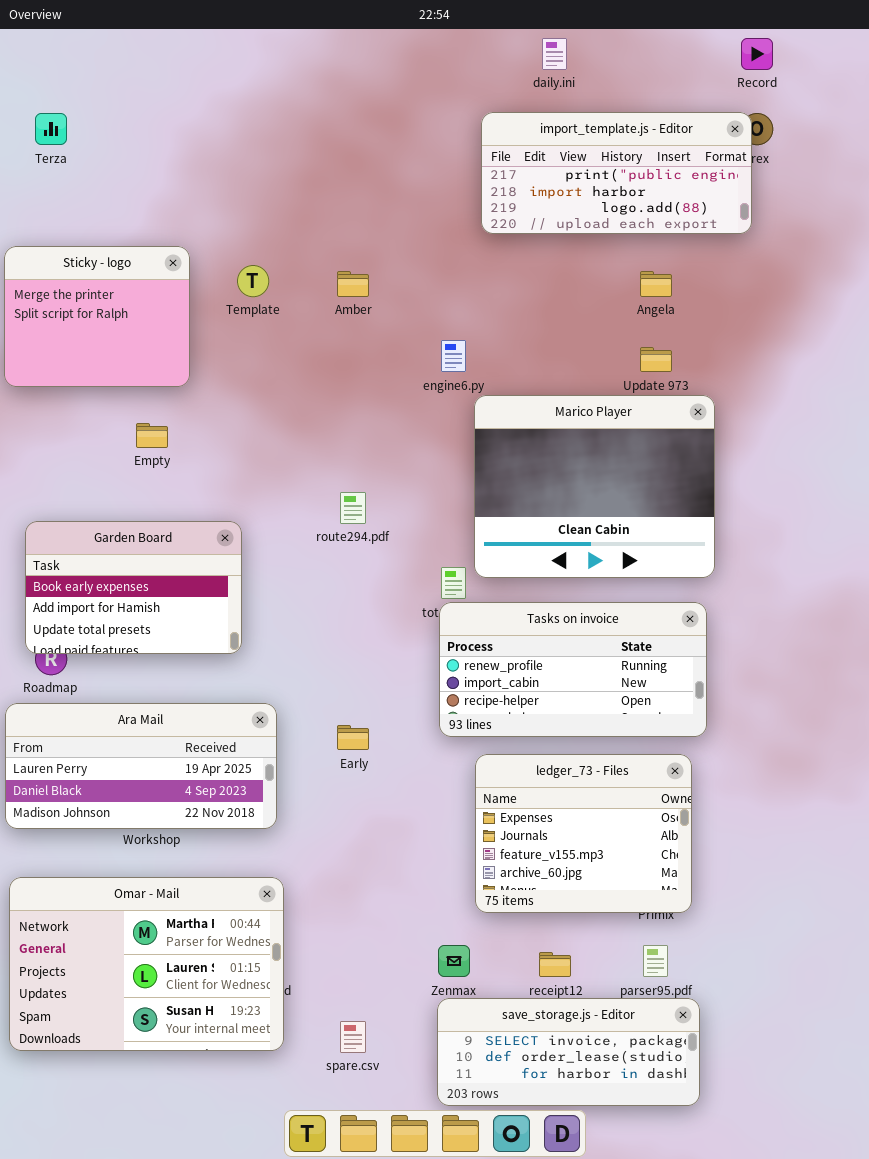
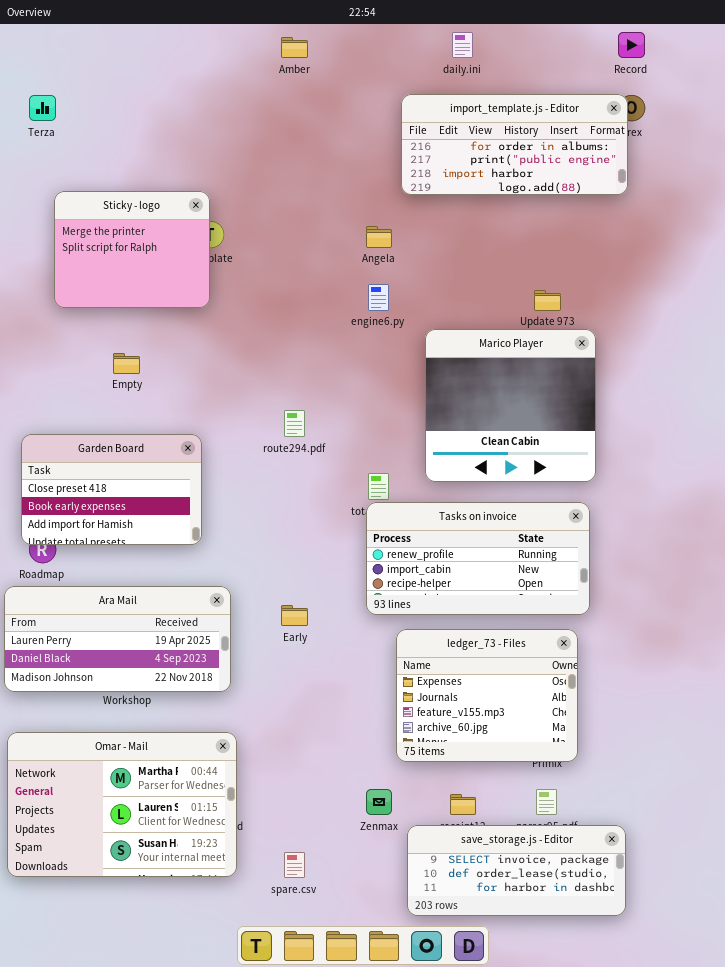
import_template.js - Editor: [481,112,752,234] -> [401,94,628,195], scrolled up 1 row
Sticky - logo: [4,246,190,387] -> [54,191,210,308], moved
Amber: [337,271,369,297] -> [281,37,308,58], moved
Angela: [640,271,672,297] -> [366,226,392,248], moved
Marico Player: [474,395,715,578] -> [425,329,596,482], resized
Garden Board: [25,521,242,654] -> [21,434,202,545], scrolled up 1 row
save_storage.js - Editor: [437,998,700,1106] -> [407,825,626,916], moved

